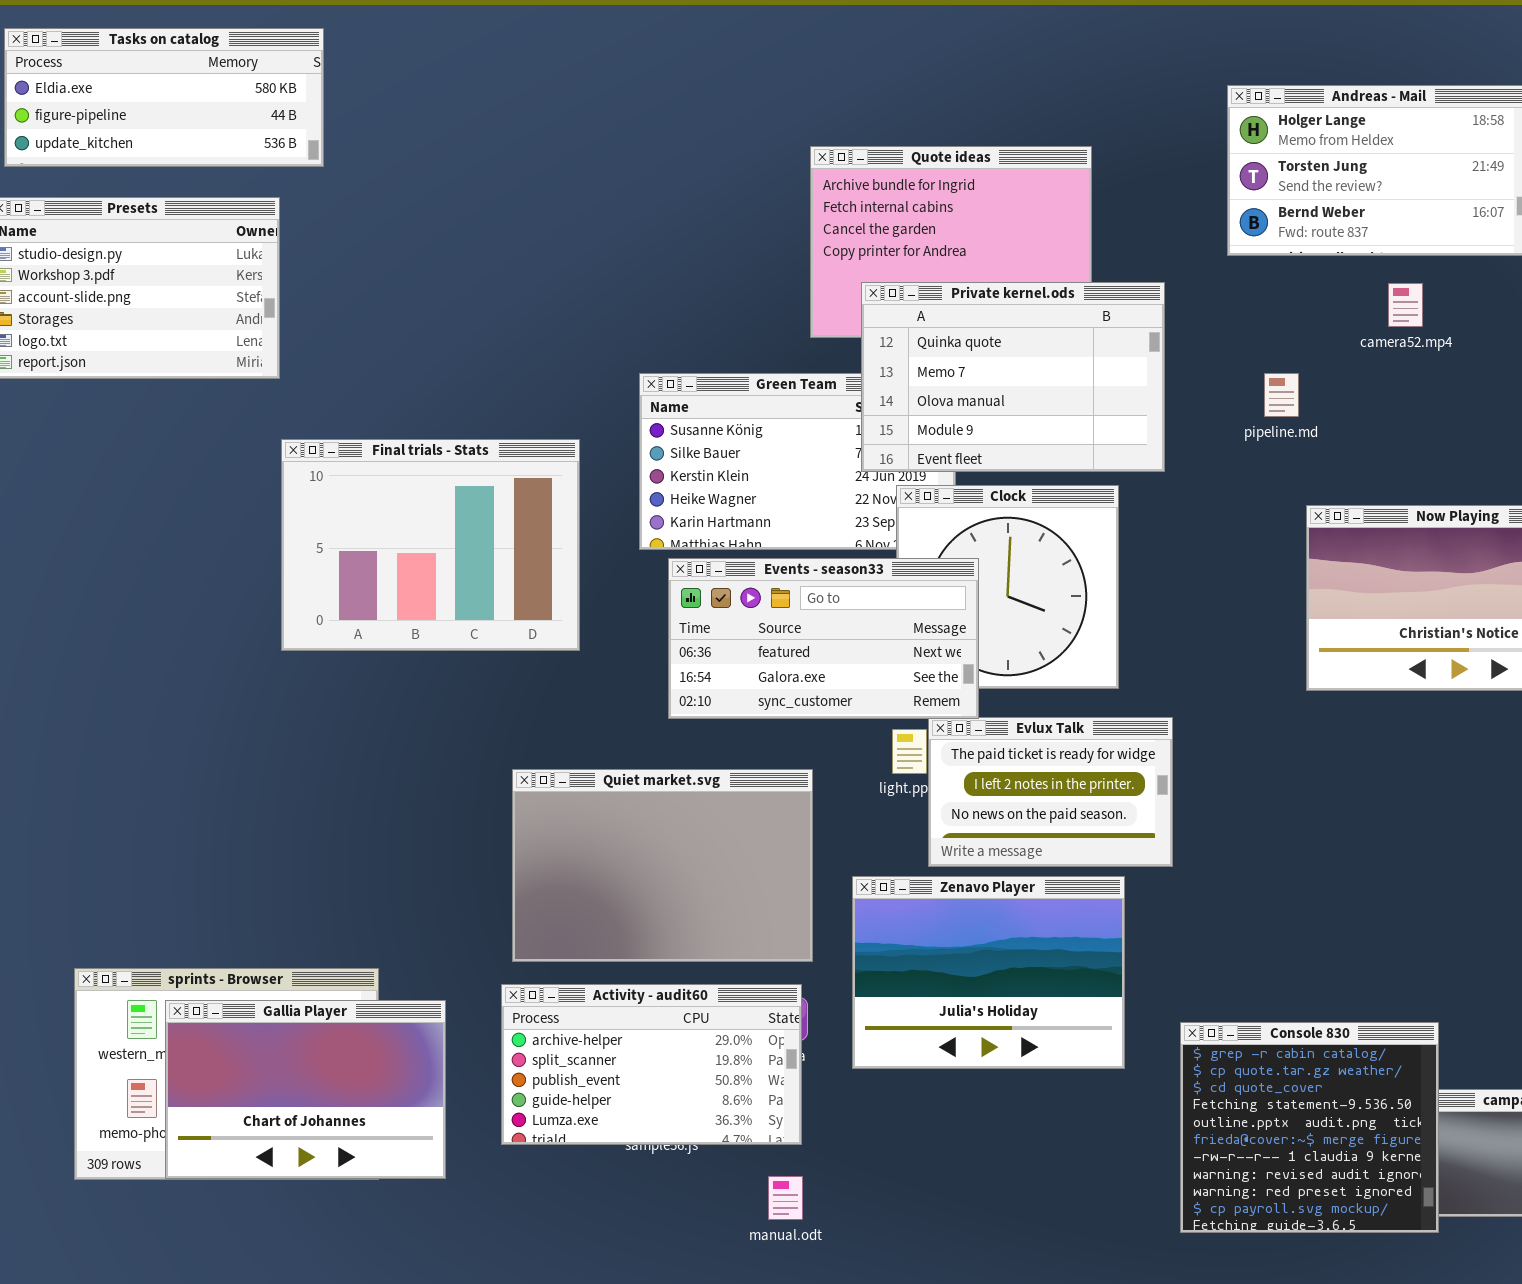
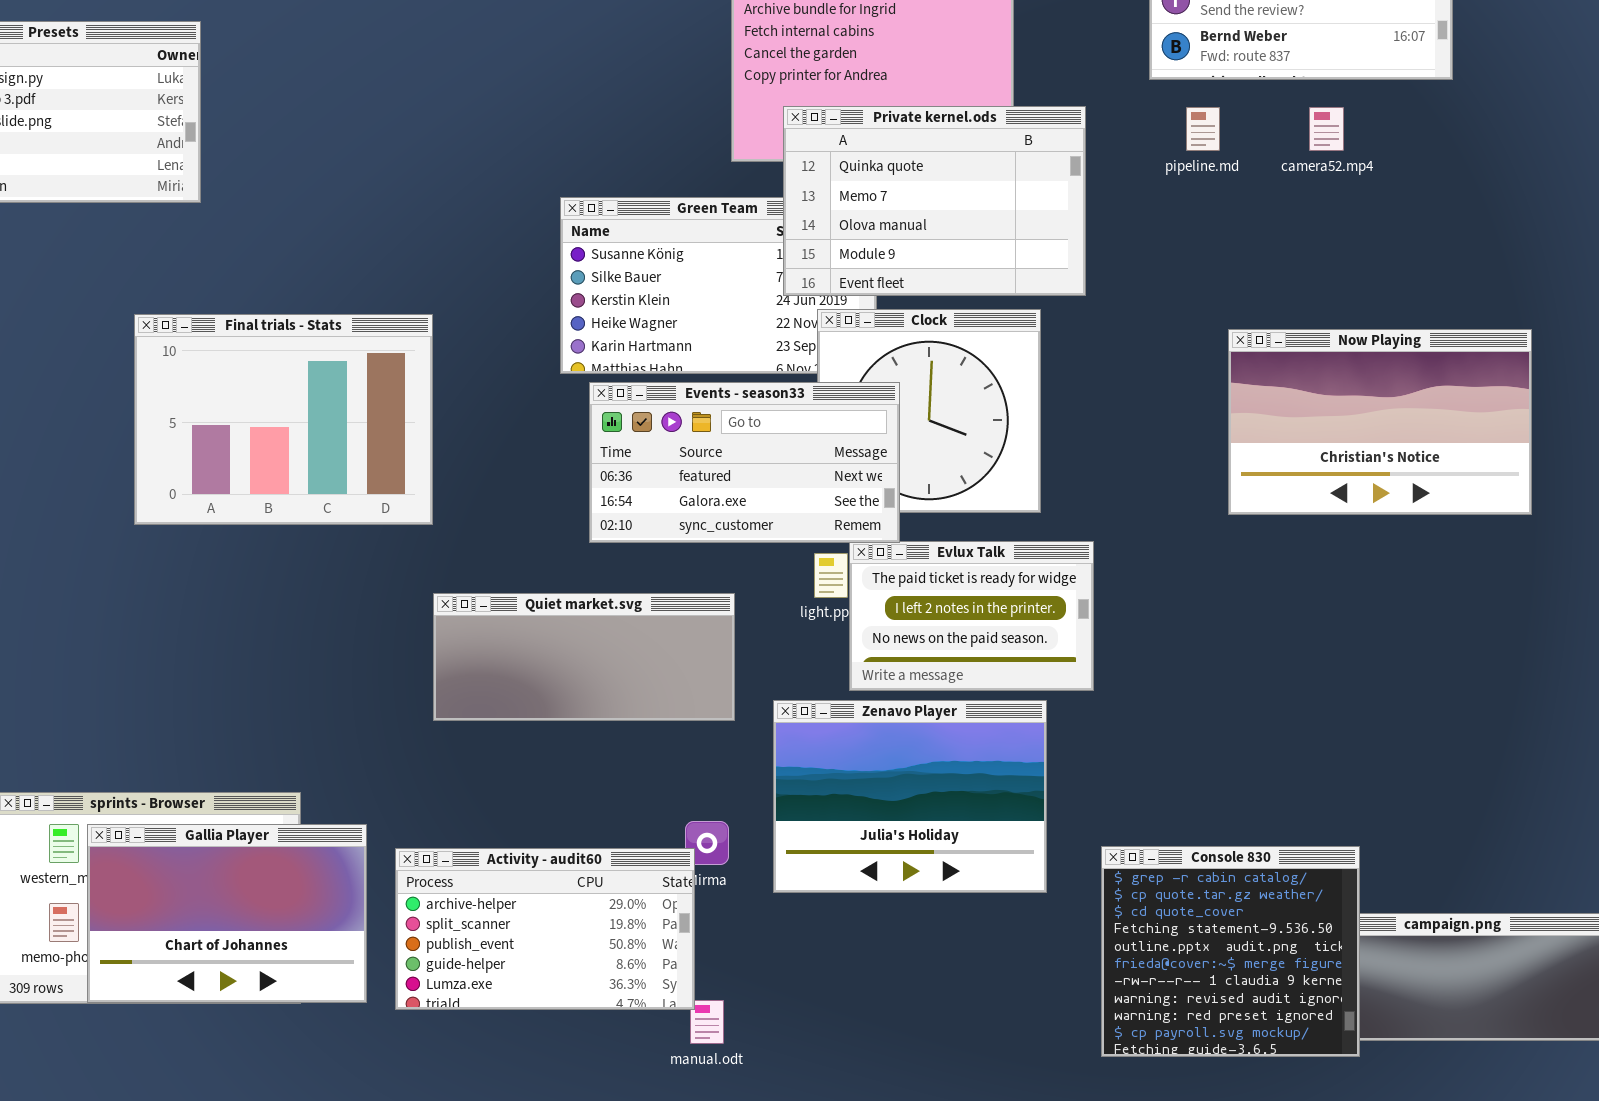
pipeline.md: [1264,373,1299,417] -> [1186,107,1220,151], moved
Final trials - Stats: [281,439,580,651] -> [134,314,433,525], moved
Quiet market.svg: [512,769,813,962] -> [433,593,735,721], resized
Activity - audit60: [501,984,802,1145] -> [395,848,695,1010], moved

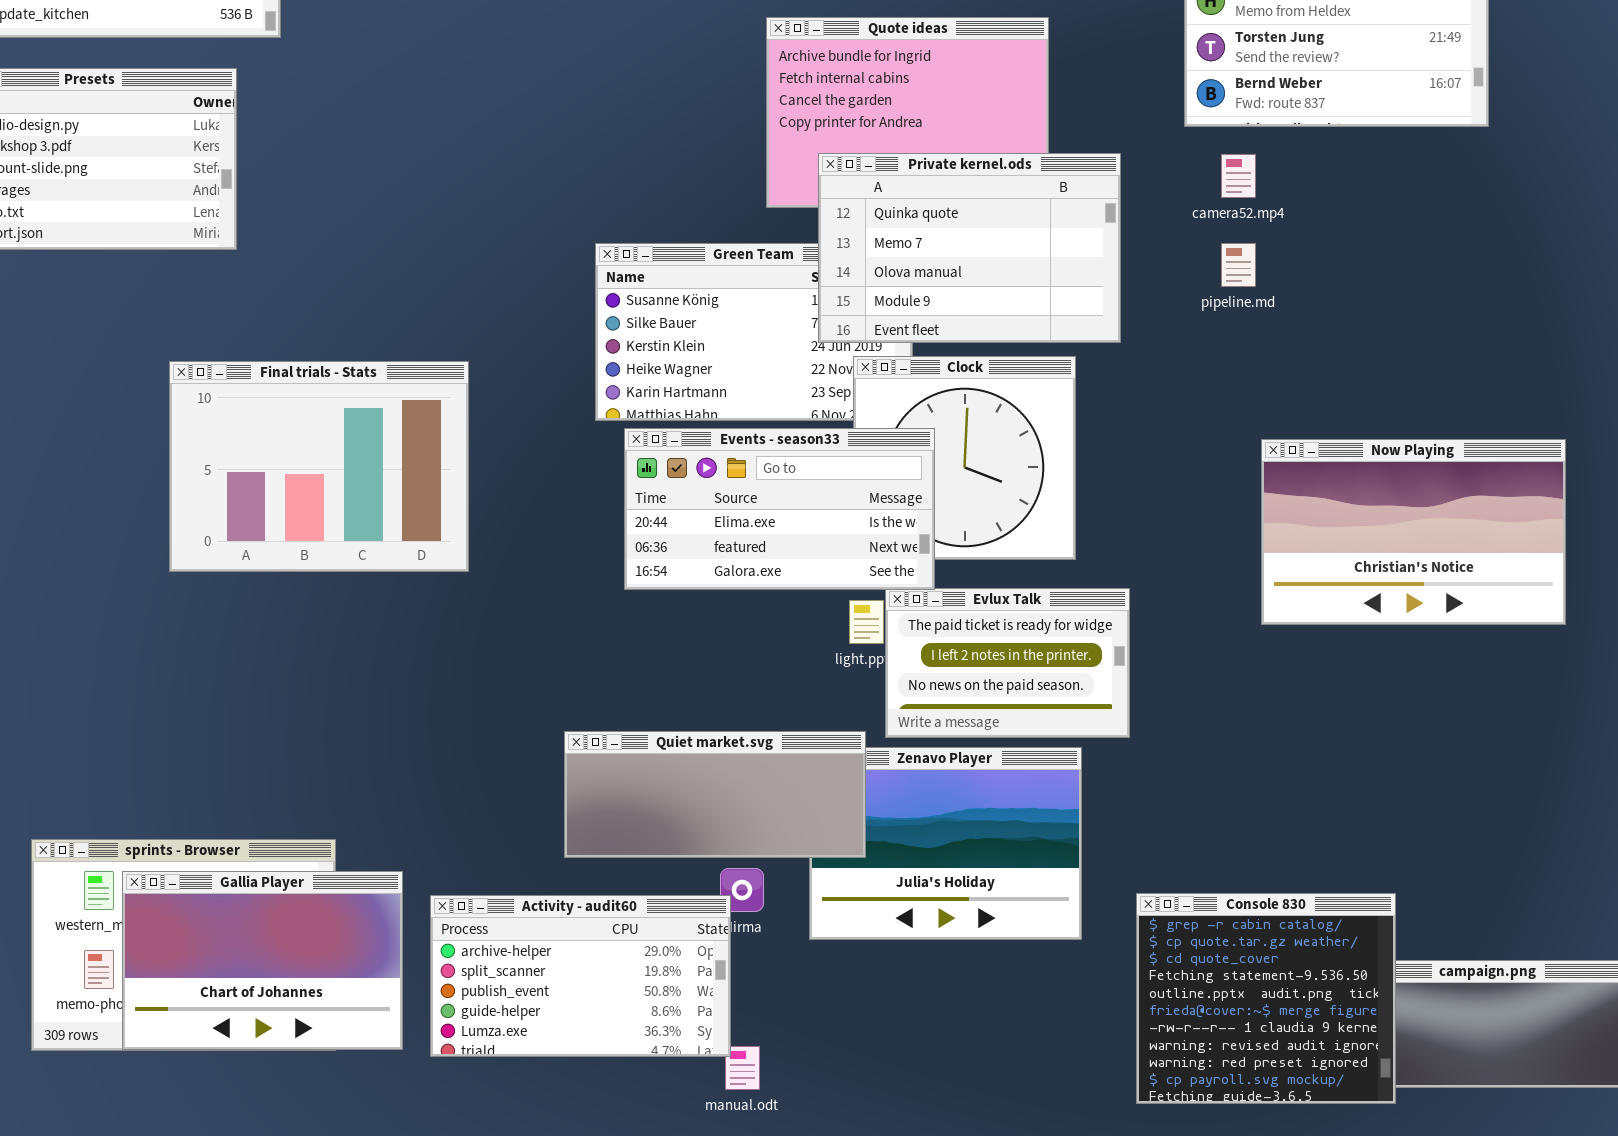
pipeline.md: [1186,107,1220,151] -> [1221,243,1256,287], moved
camera52.mp4: [1309,107,1344,151] -> [1221,154,1256,198], moved
Now Playing: [1228,329,1532,515] -> [1261,439,1566,625], moved
Events - season33: [589,382,900,543] -> [624,428,935,590], scrolled up 1 row
Quiet market.svg: [433,593,735,721] -> [564,731,866,858], moved

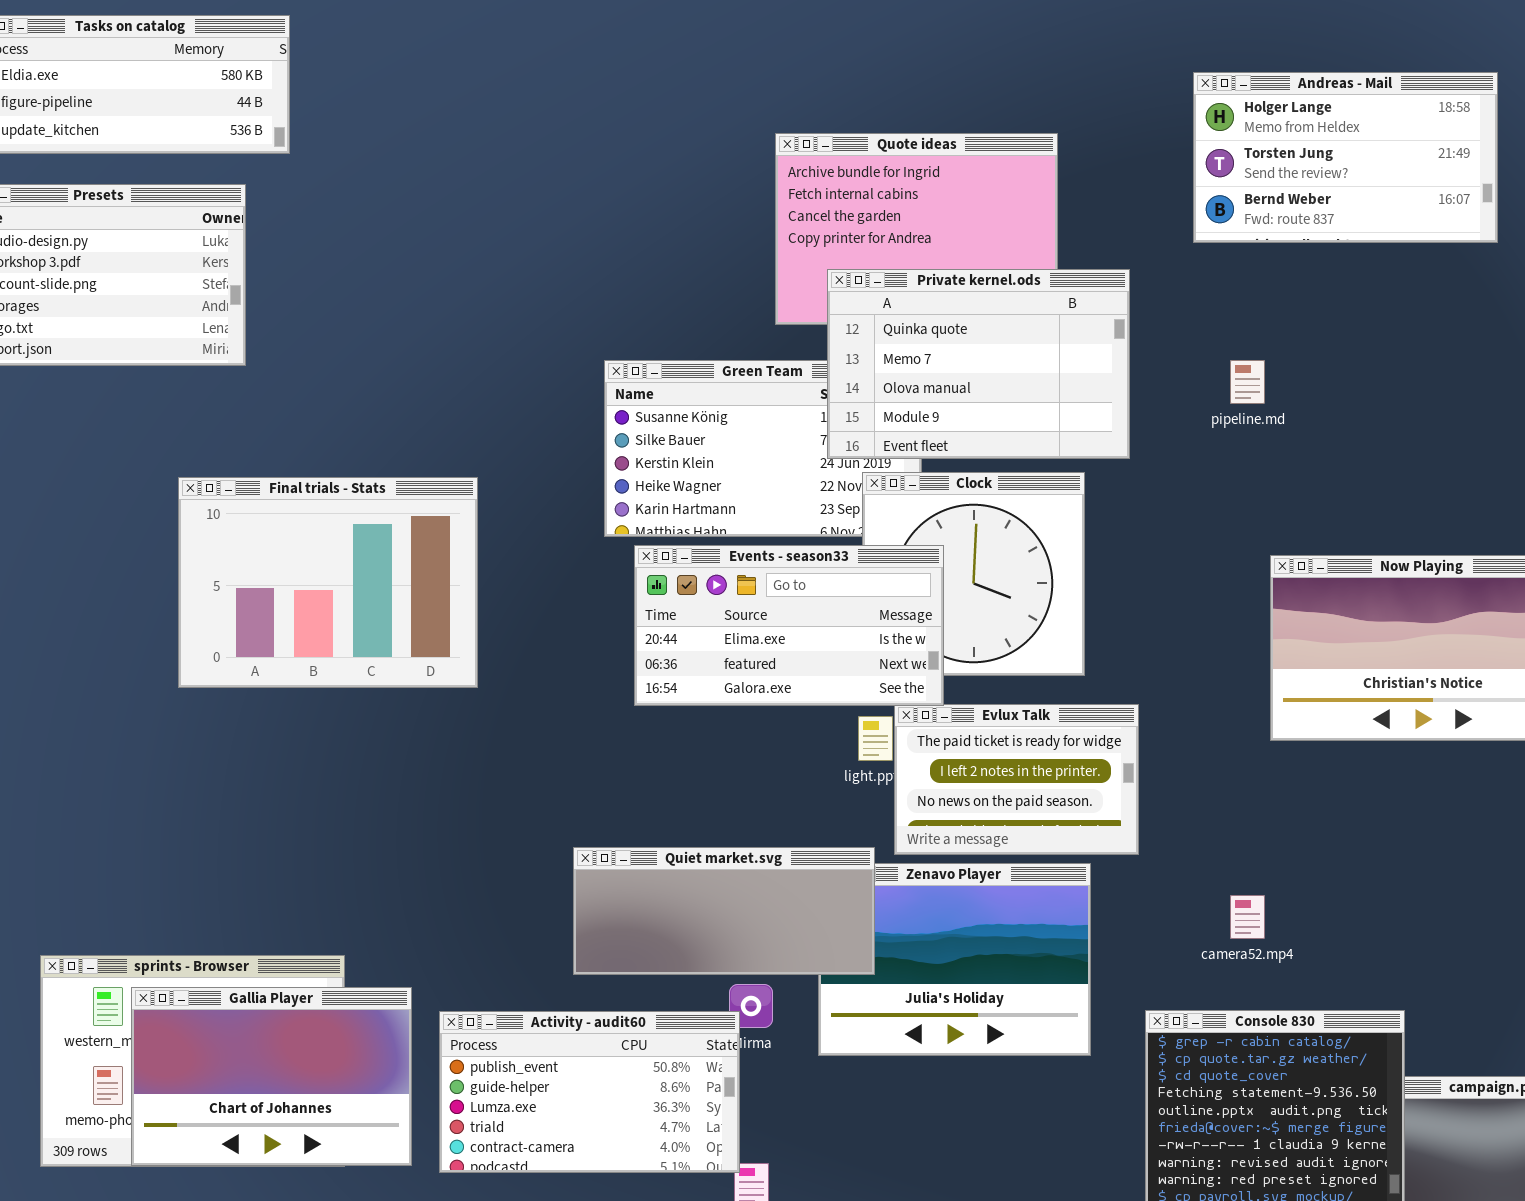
camera52.mp4: [1221,154,1256,198] -> [1230,895,1265,939], moved
Activity - audit60: [430,895,731,1057] -> [439,1011,740,1173], scrolled down 2 rows

